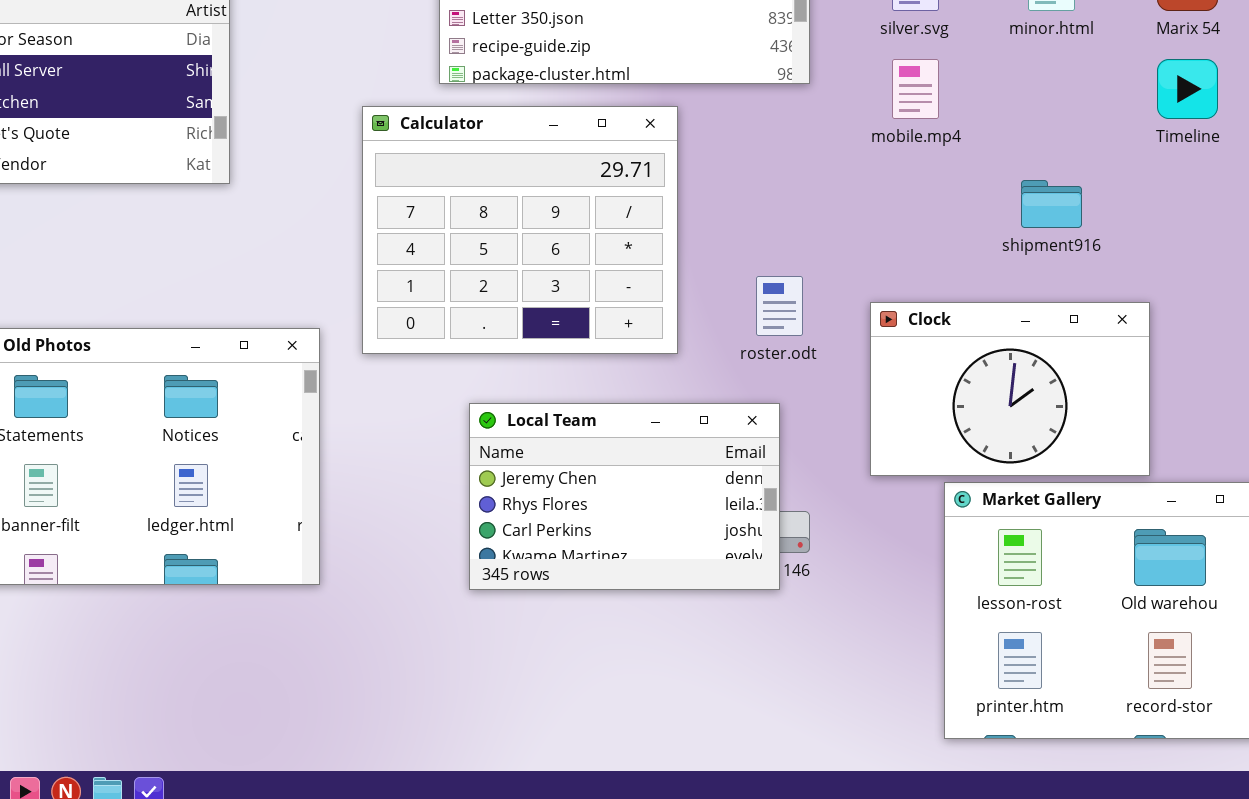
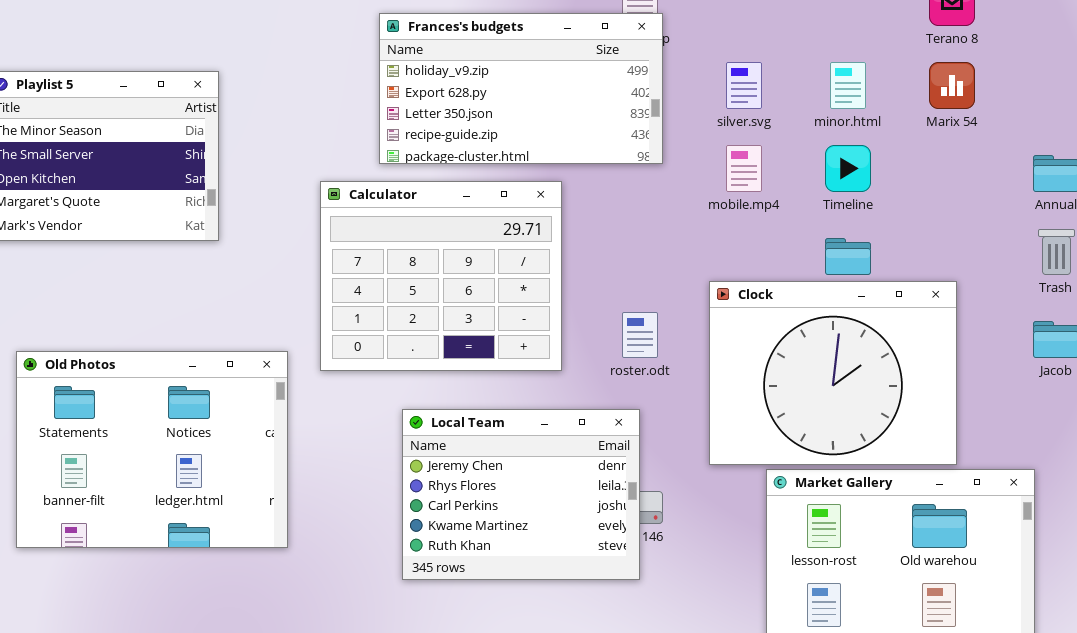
Timeline: [1157,59,1218,119] -> [825,145,871,192], moved
Clock: [870,302,1150,476] -> [709,281,957,465], resized
Local Team: [469,403,780,590] -> [402,409,640,580], resized

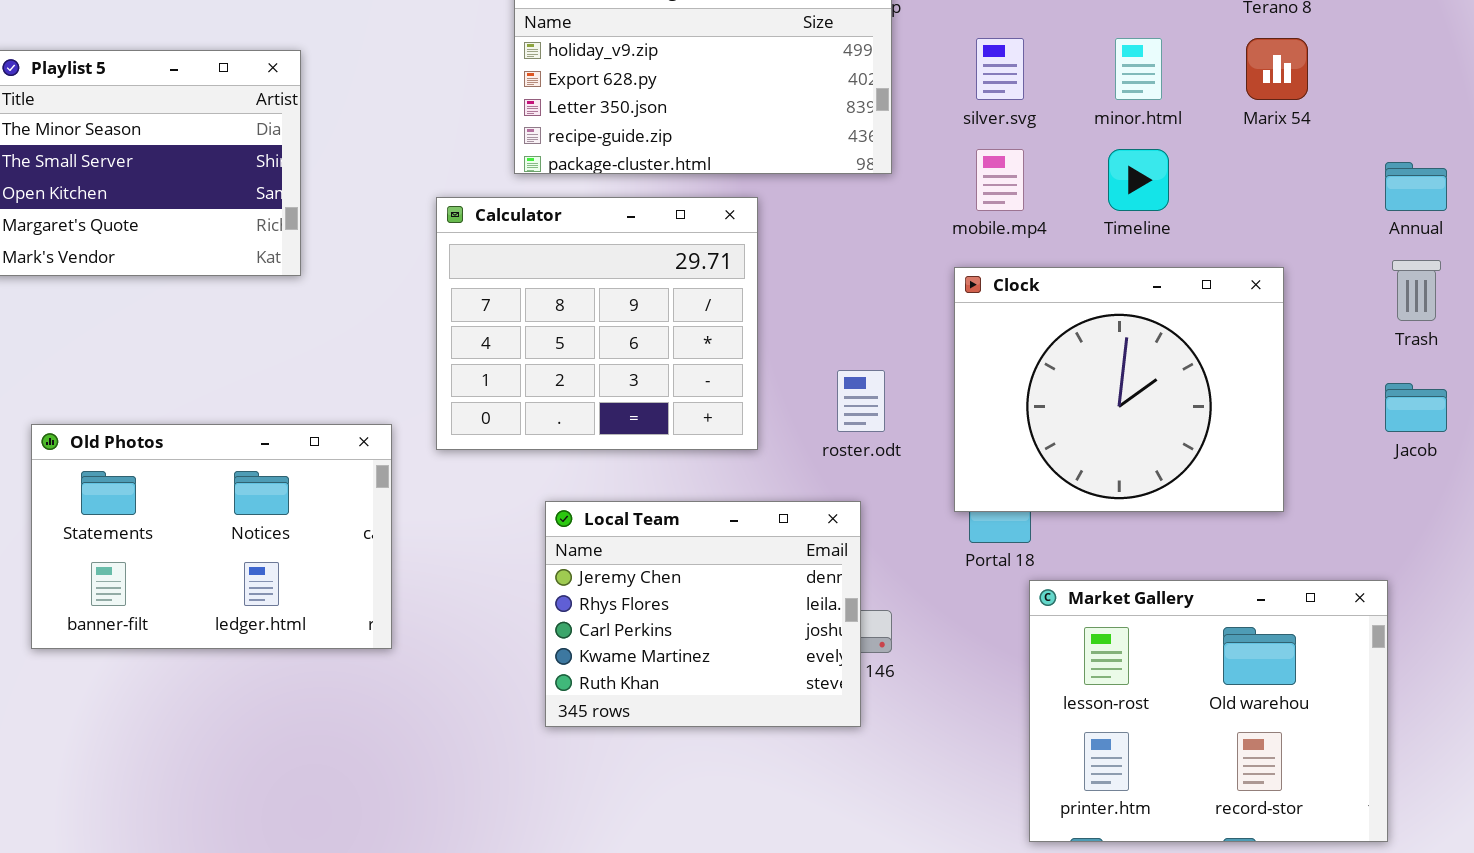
Clock: [709,281,957,465] -> [954,267,1284,512], moved
Old Photos: [16,351,288,548] -> [31,424,392,649], resized

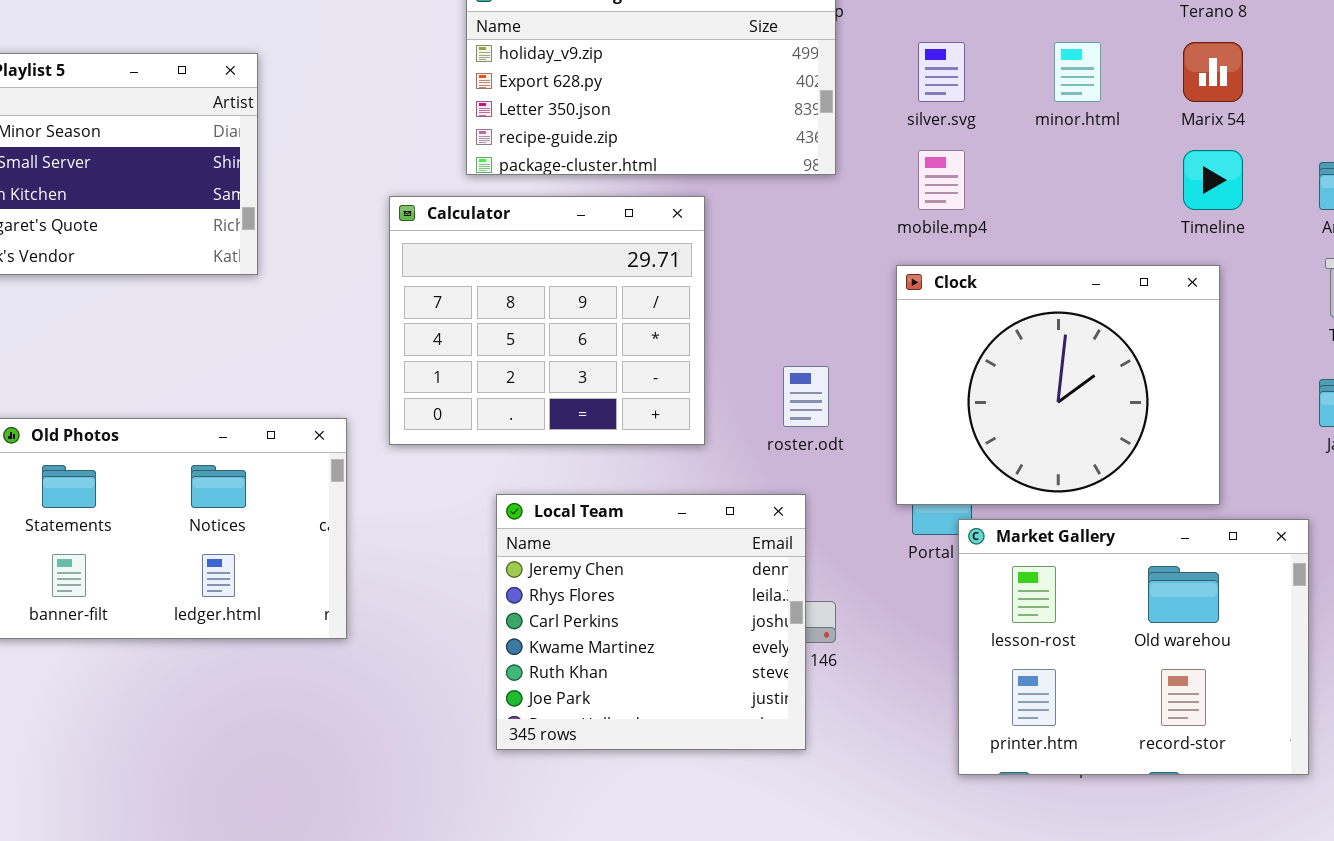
Timeline: [1108,149,1169,211] -> [1183,150,1243,210], moved
Local Team: [545,501,861,727] -> [496,494,806,750], resized
Market Gallery: [1029,580,1388,842] -> [958,519,1309,775], moved

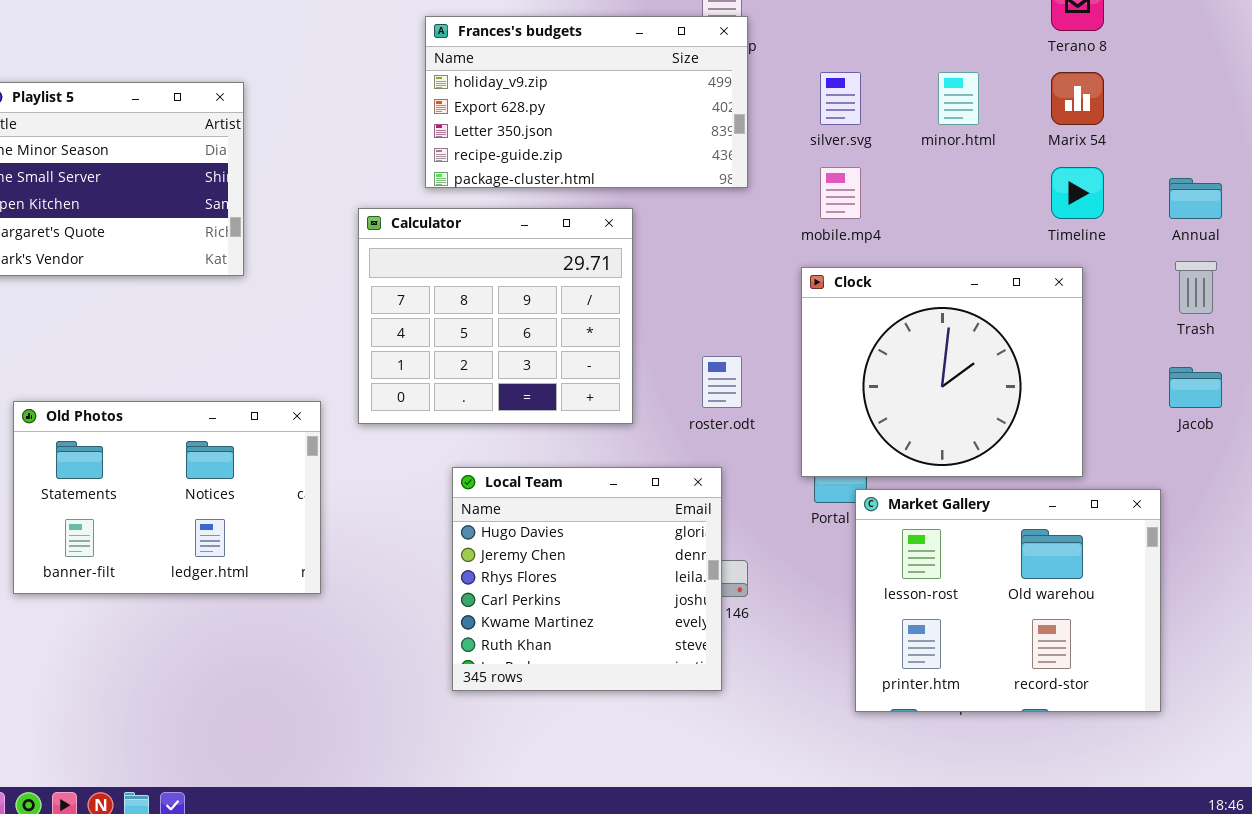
Local Team: [496,494,806,750] -> [452,467,722,691], scrolled up 1 row

